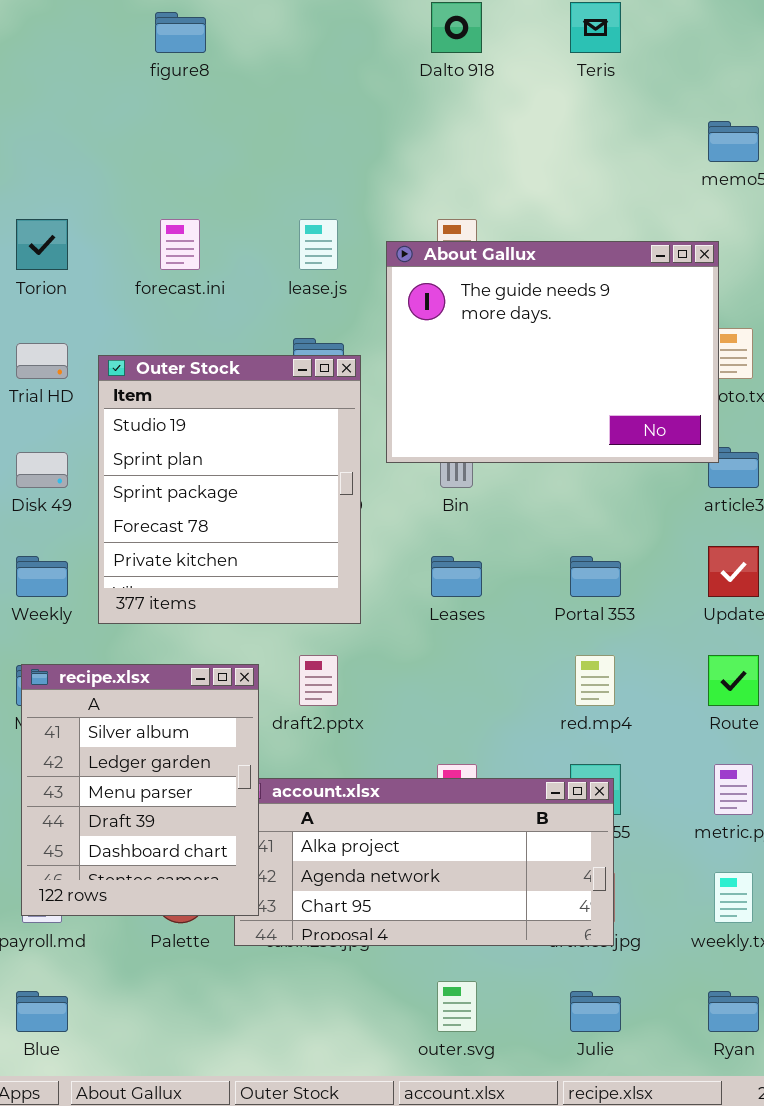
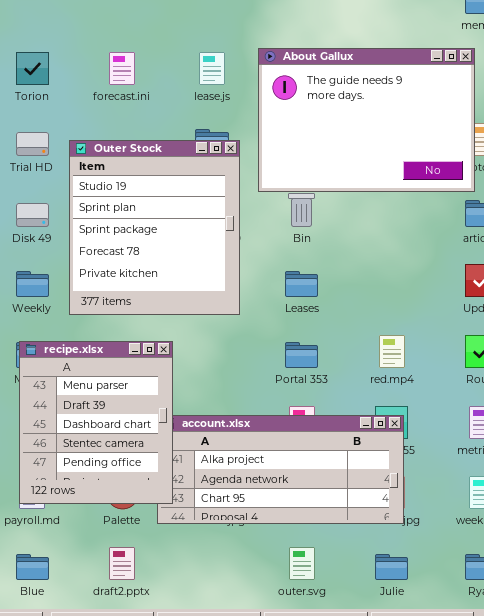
About Gallux: [386,241,719,463] -> [258,48,475,192], moved
Portal 353: [570,556,621,597] -> [285,342,318,368], moved
draft2.pptx: [299,655,338,706] -> [109,547,135,580], moved
recipe.xlsx: [21,664,259,916] -> [19,341,173,504], scrolled down 2 rows

